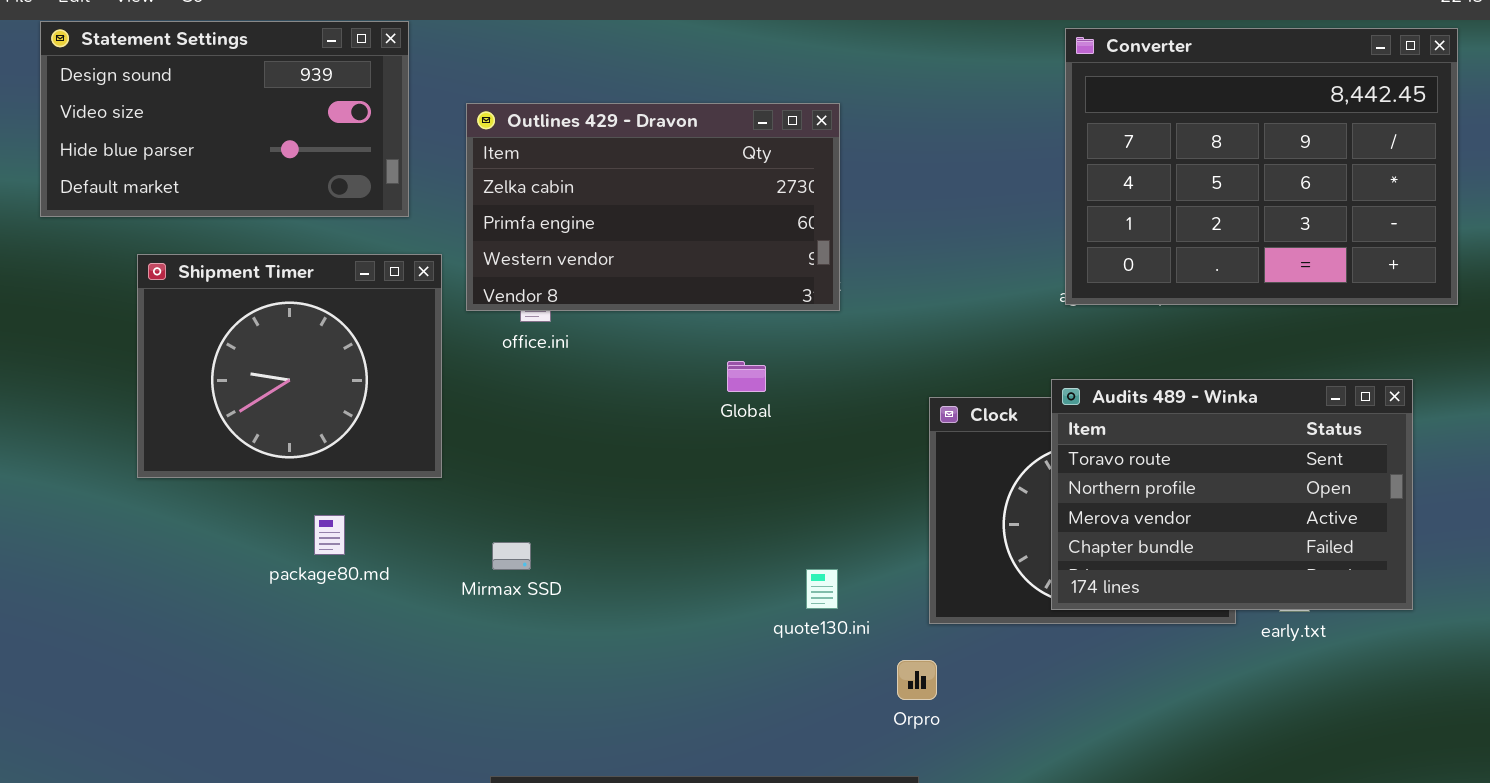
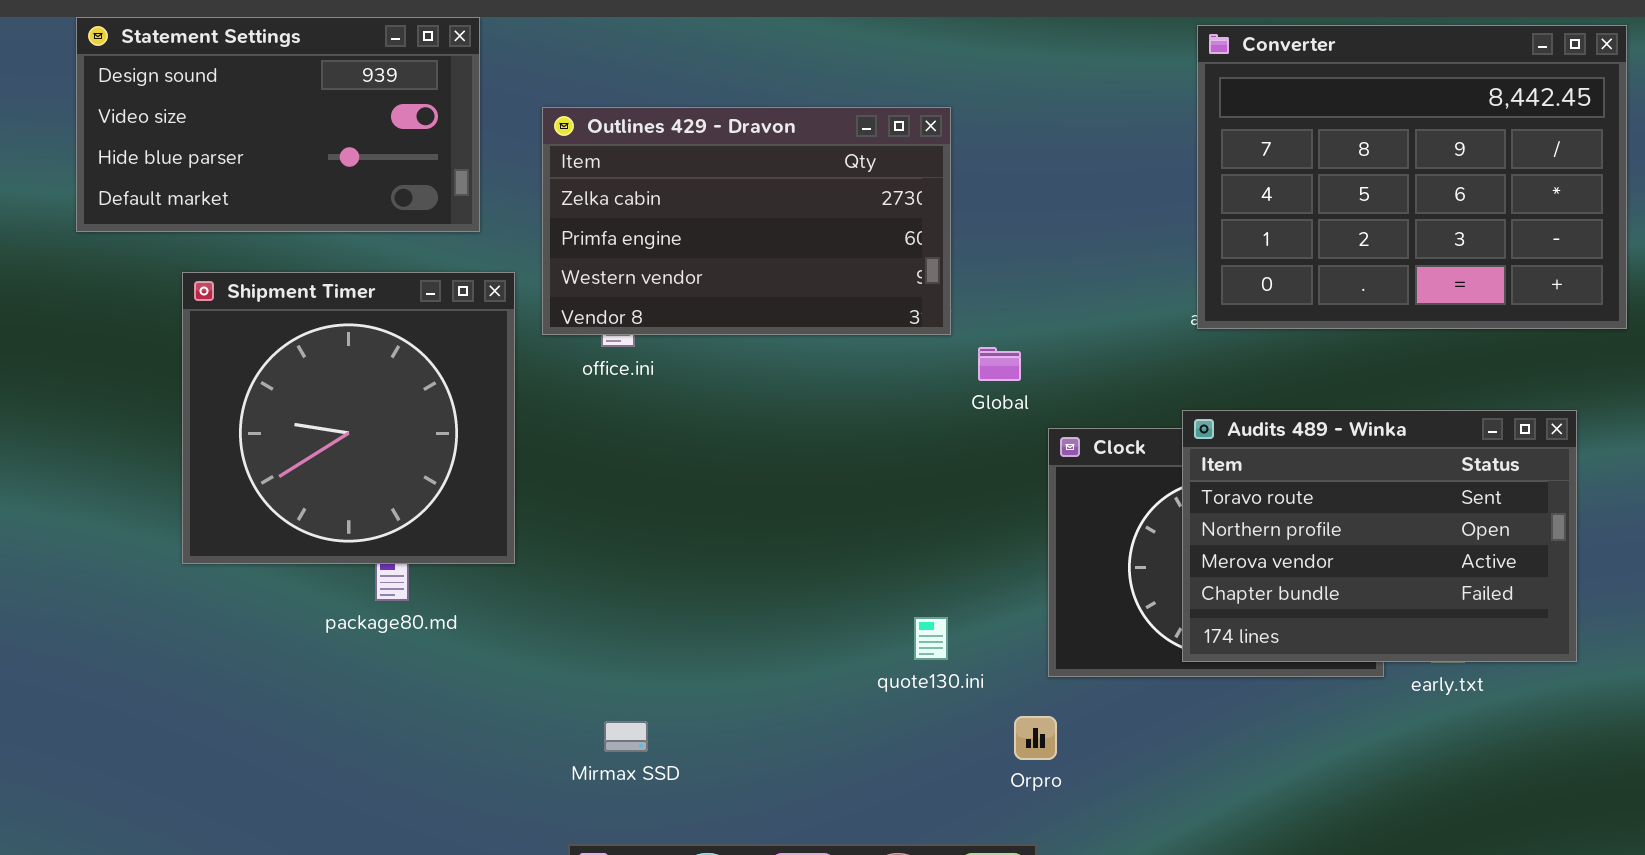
Shipment Timer: [137,254,442,478] -> [182,272,515,564], resized
Global: [727,361,766,392] -> [978,347,1021,381], moved
Mirmax SSD: [492,542,531,570] -> [604,721,648,752], moved

